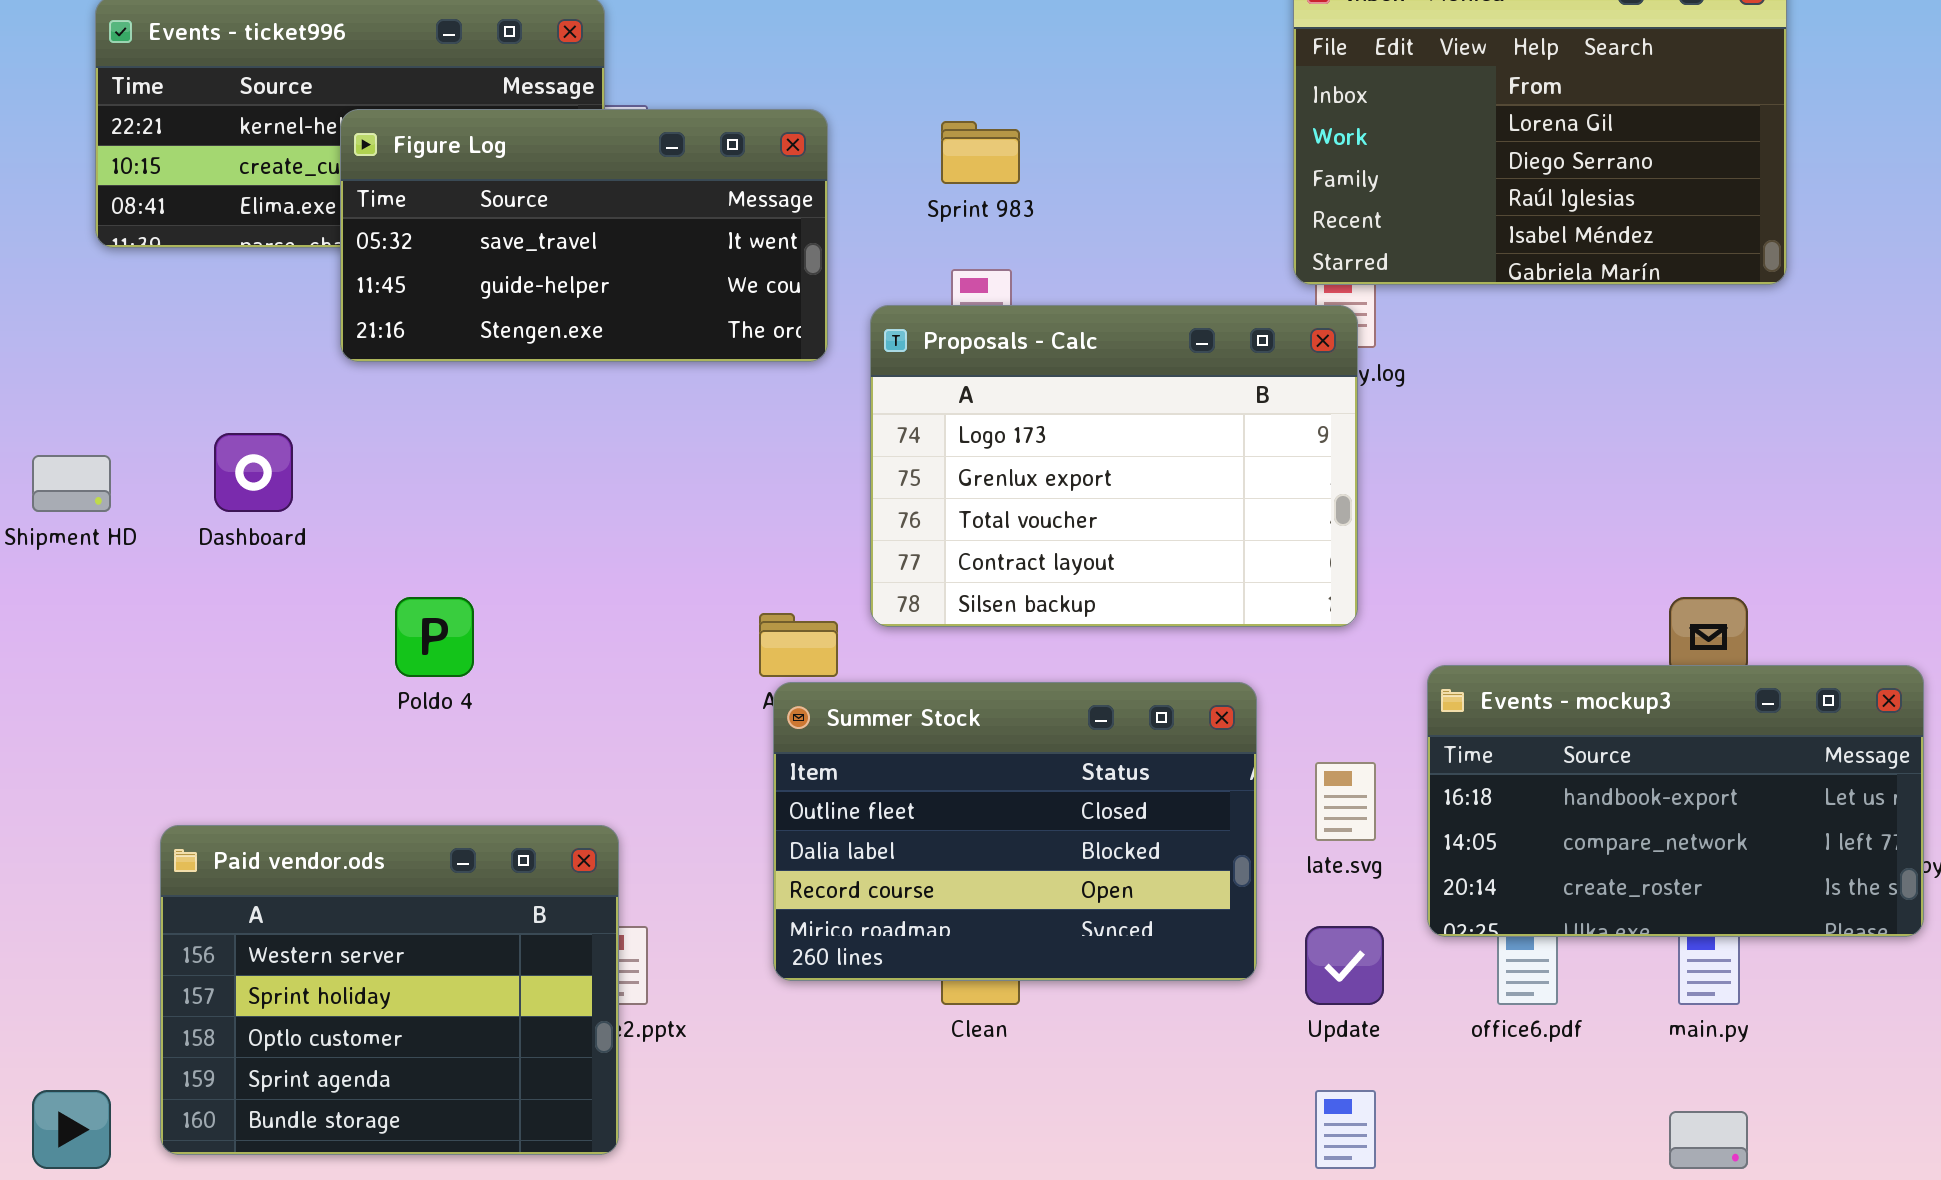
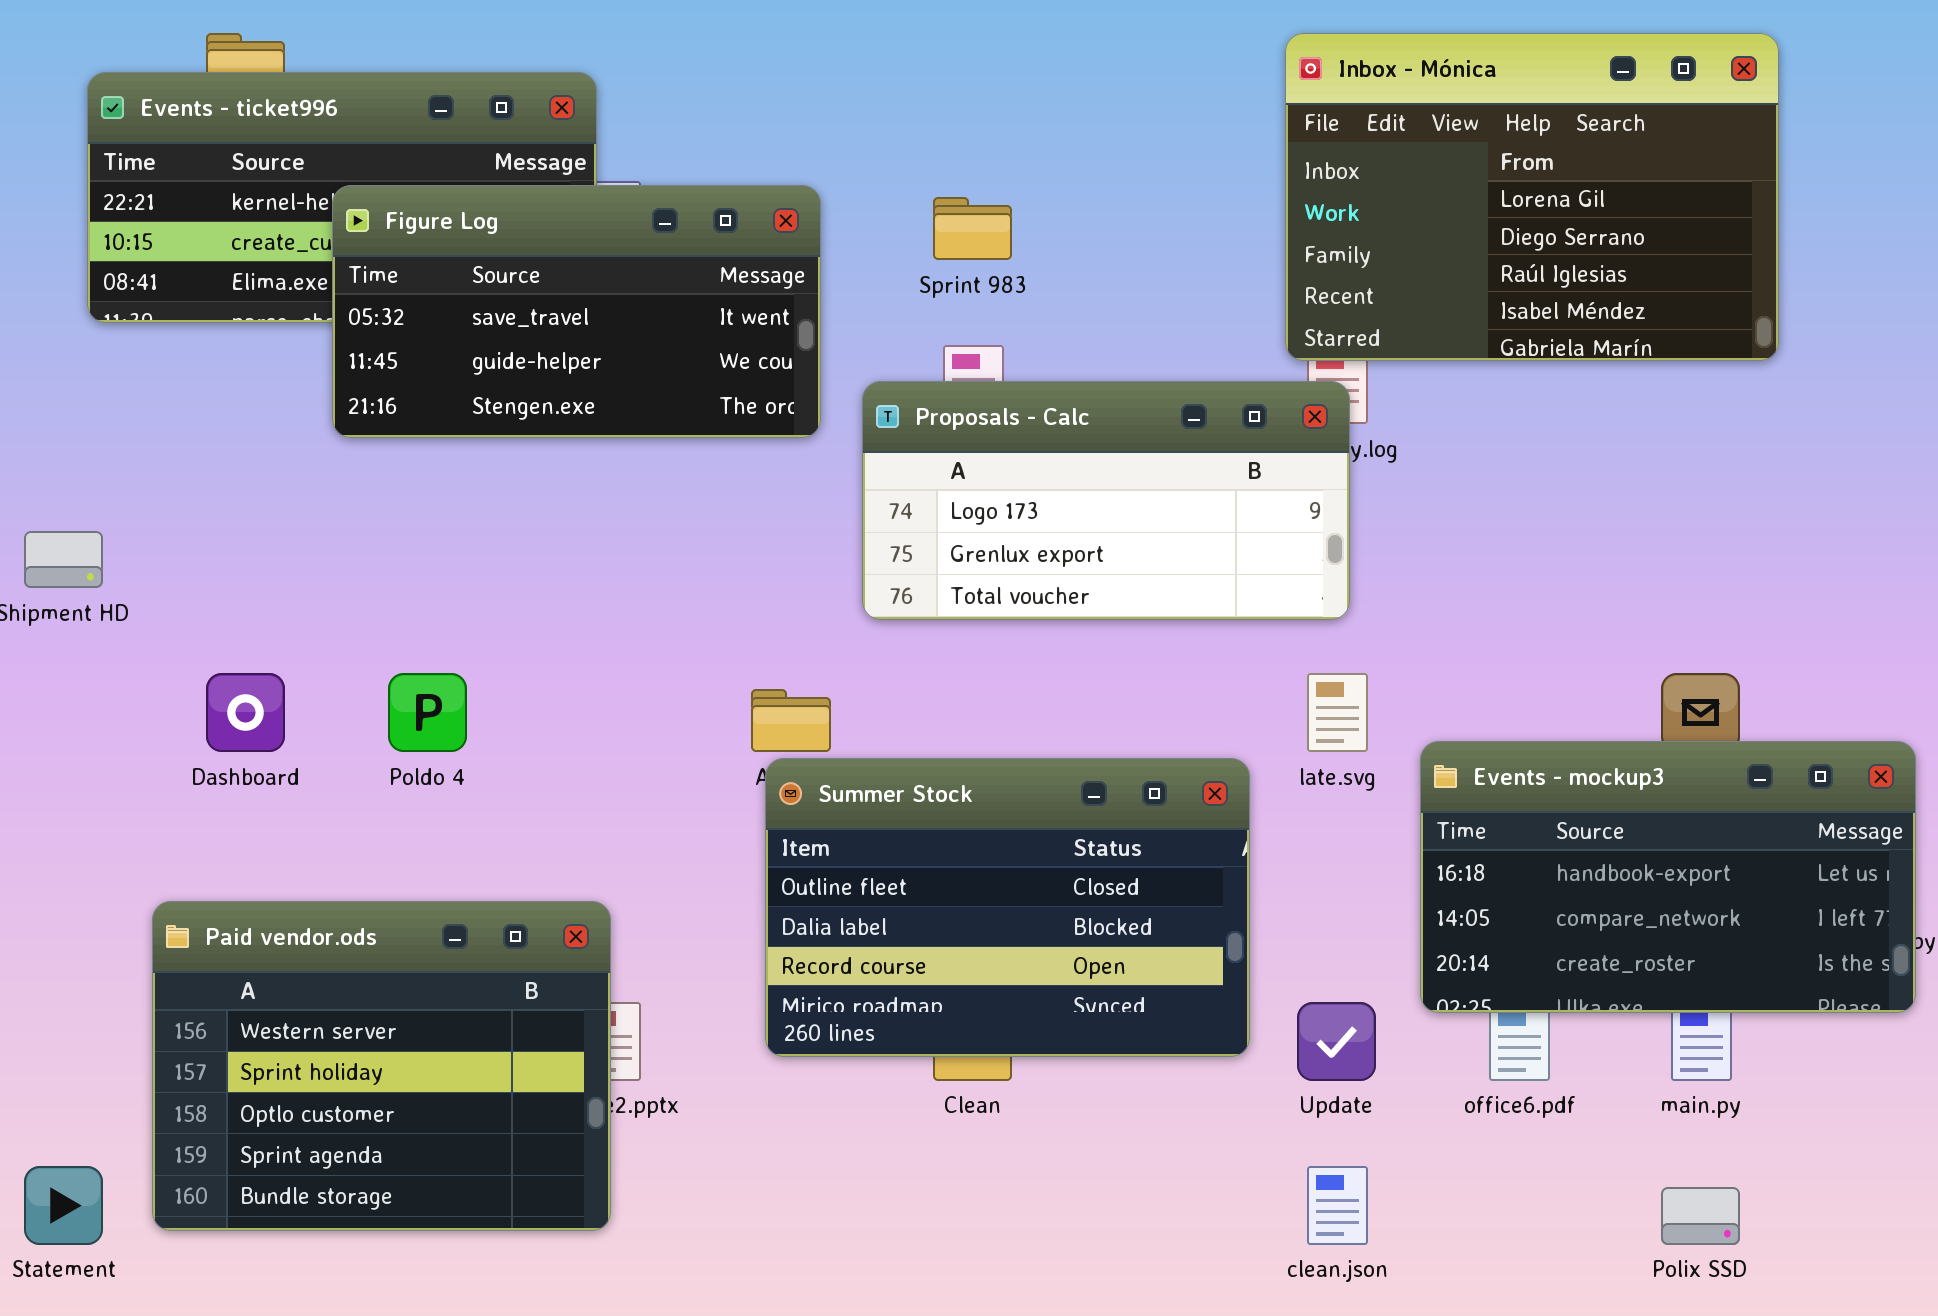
Proposals - Calc: [870,305,1358,627] -> [862,381,1350,620], resized
Dashboard: [214,433,293,512] -> [206,673,285,752], moved
late.svg: [1315,762,1376,841] -> [1307,673,1368,752], moved

